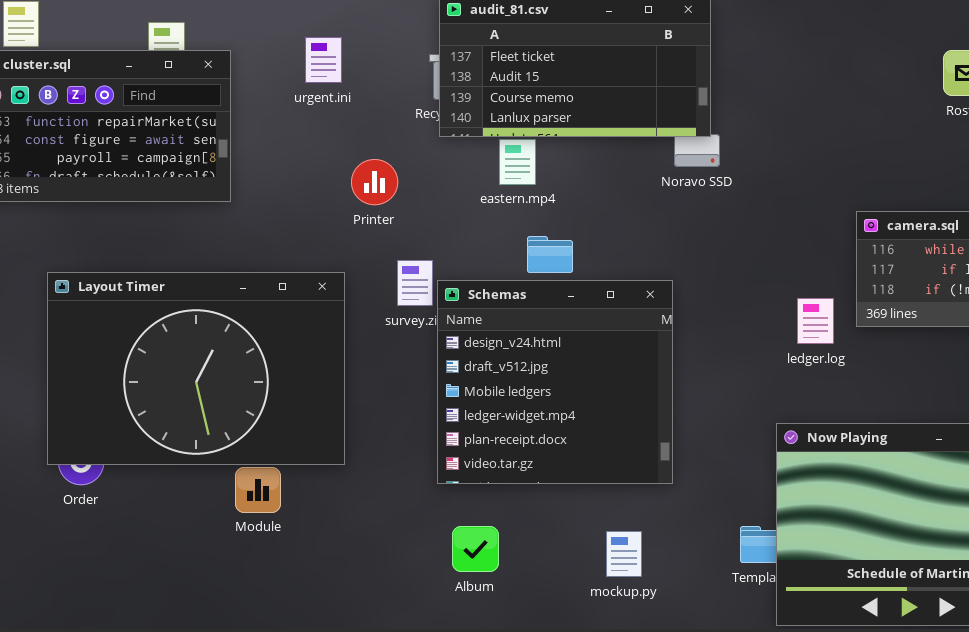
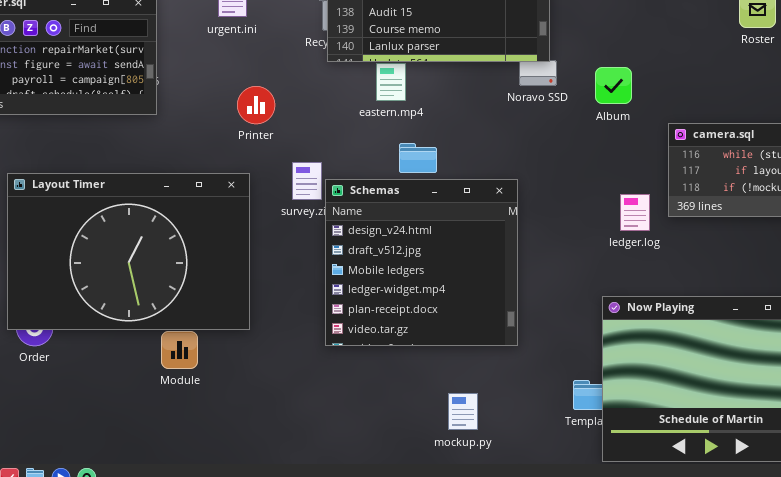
Printer: [351,159,398,205] -> [237,86,275,124], moved
Album: [452,526,499,572] -> [595,67,632,104], moved
mockup.py: [606,531,642,577] -> [448,393,478,430], moved

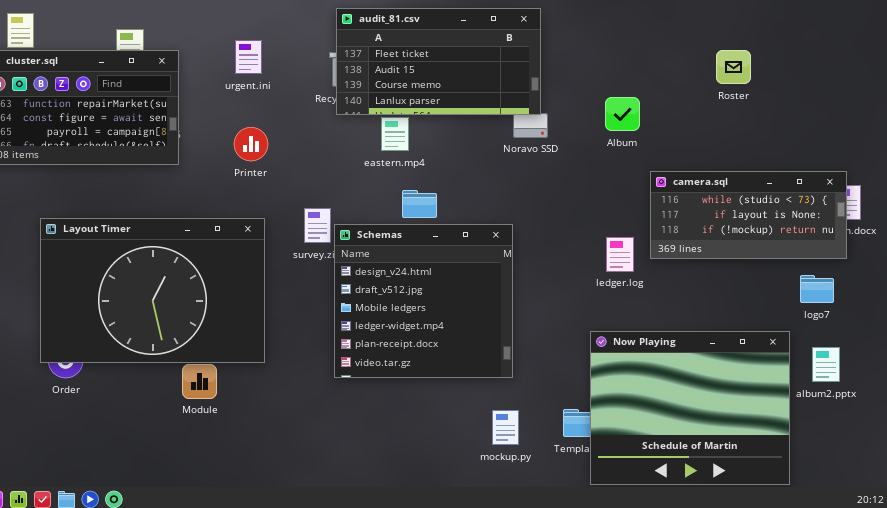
Album: [595,67,632,104] -> [605,97,640,131], moved
Printer: [237,86,275,124] -> [234,127,268,161], moved
mockup.py: [448,393,478,430] -> [492,410,519,445], moved

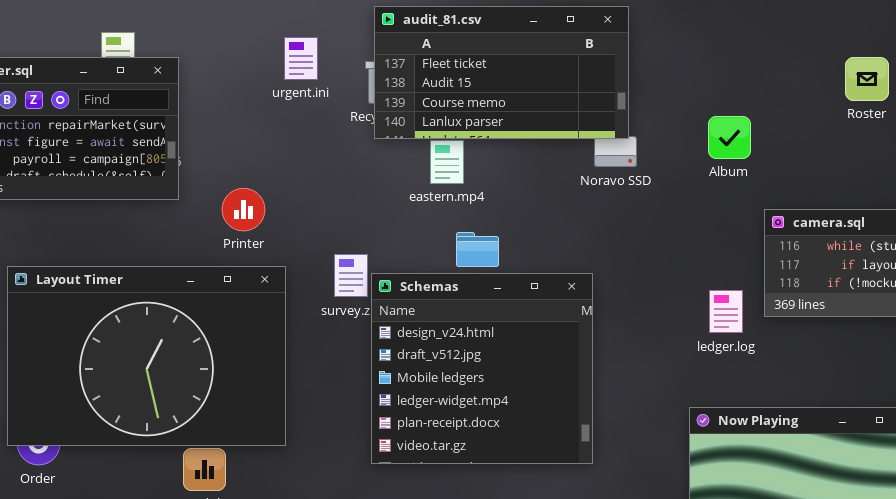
urgent.ini: [235,40,262,74] -> [284,37,318,80], moved
Printer: [234,127,268,161] -> [222,188,265,231], moved

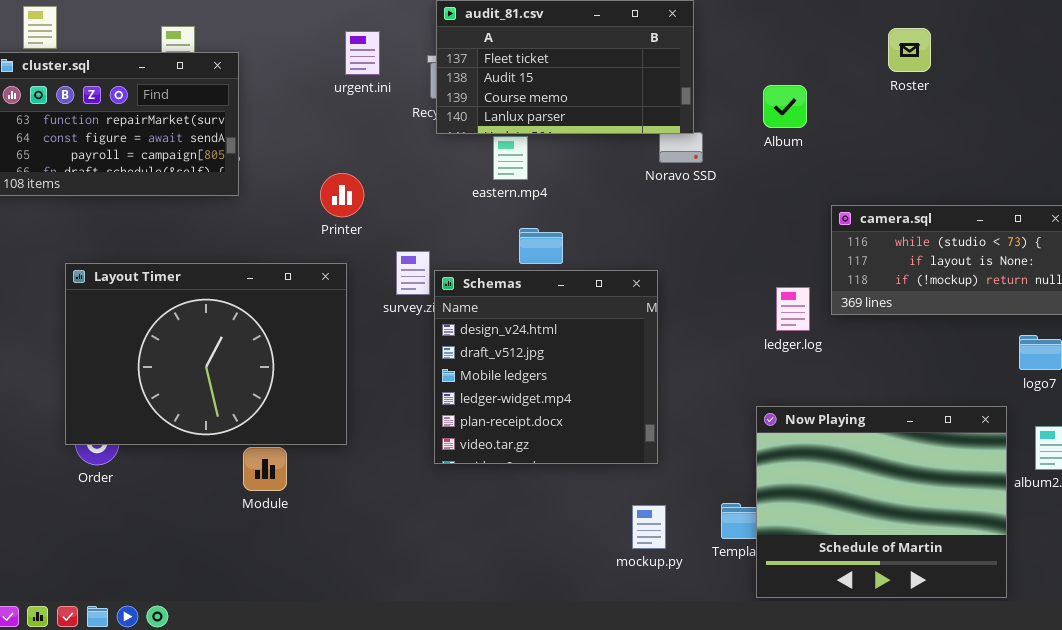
Roster: [845,57,889,101] -> [888,28,931,72], moved
Album: [708,116,751,159] -> [763,85,807,128], moved
Printer: [222,188,265,231] -> [320,173,364,217], moved

